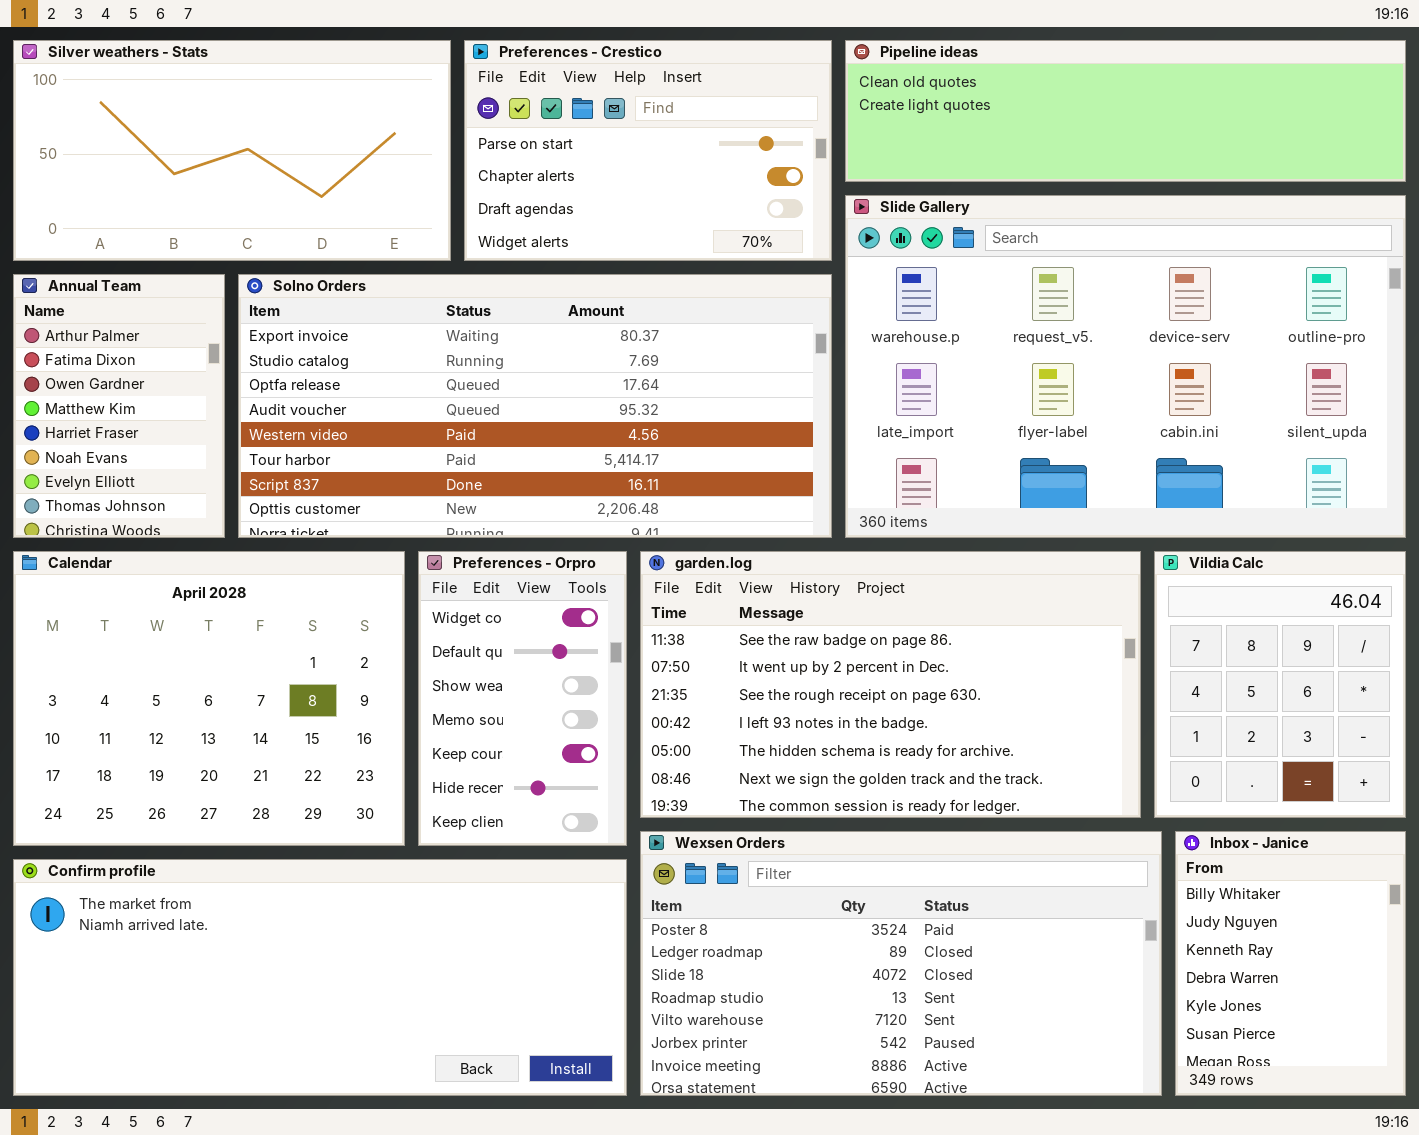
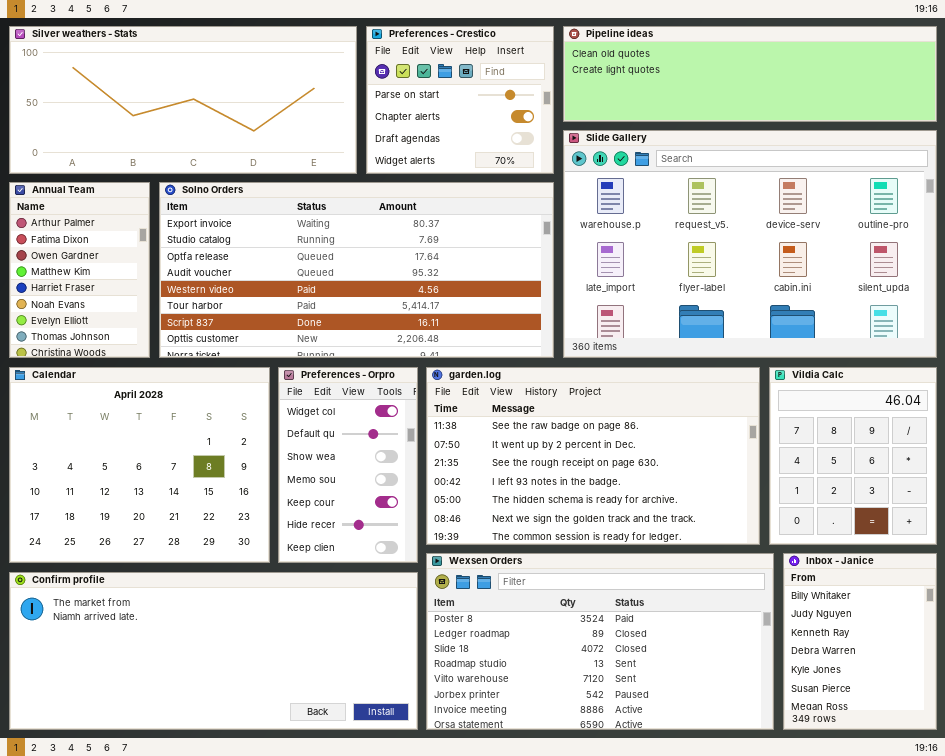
Silver weathers - Stats: [13,40,451,261] -> [9,26,357,174], resized
Preferences - Crestico: [464,40,832,261] -> [366,26,554,174], resized

